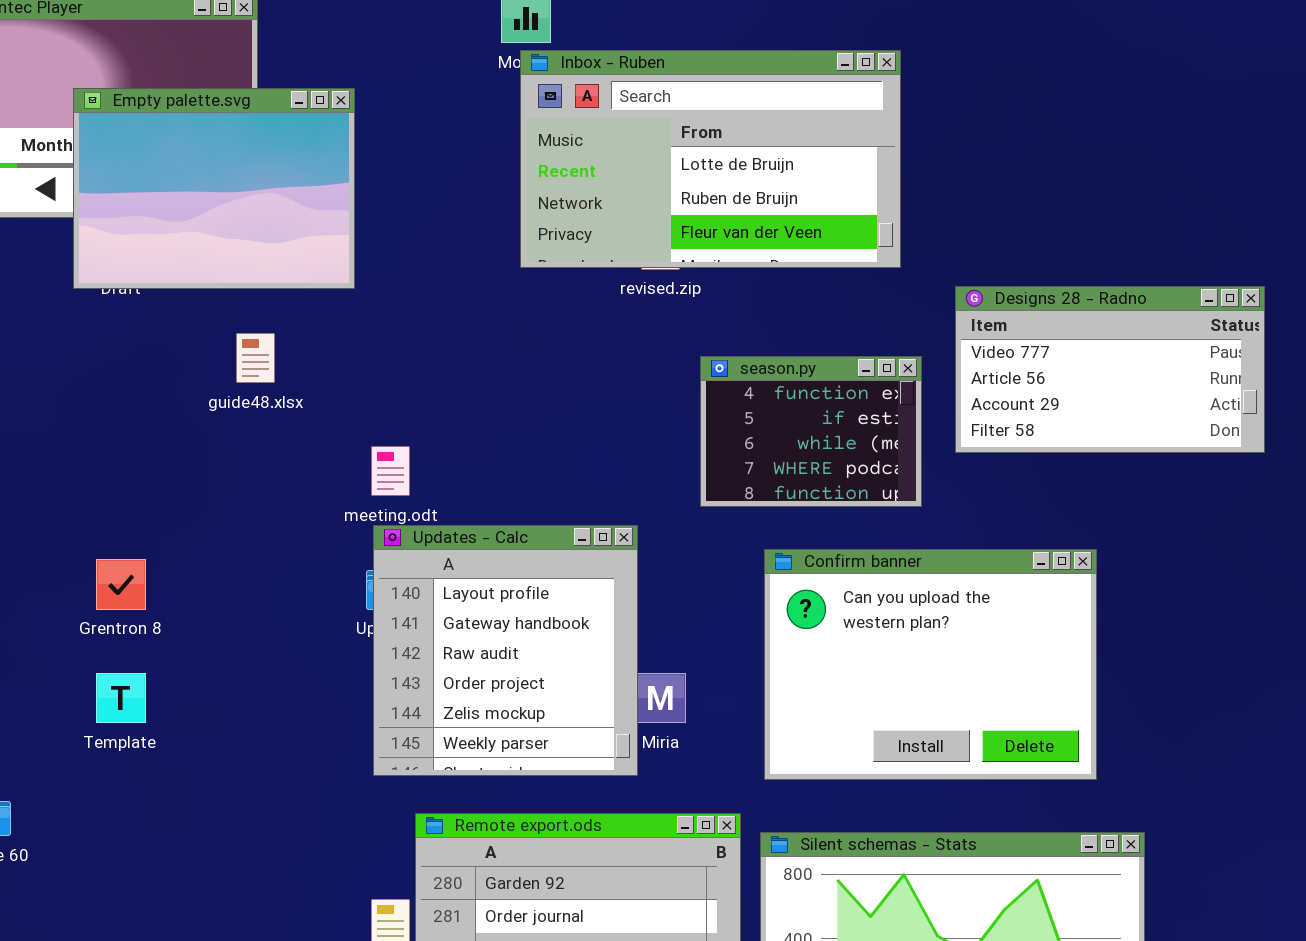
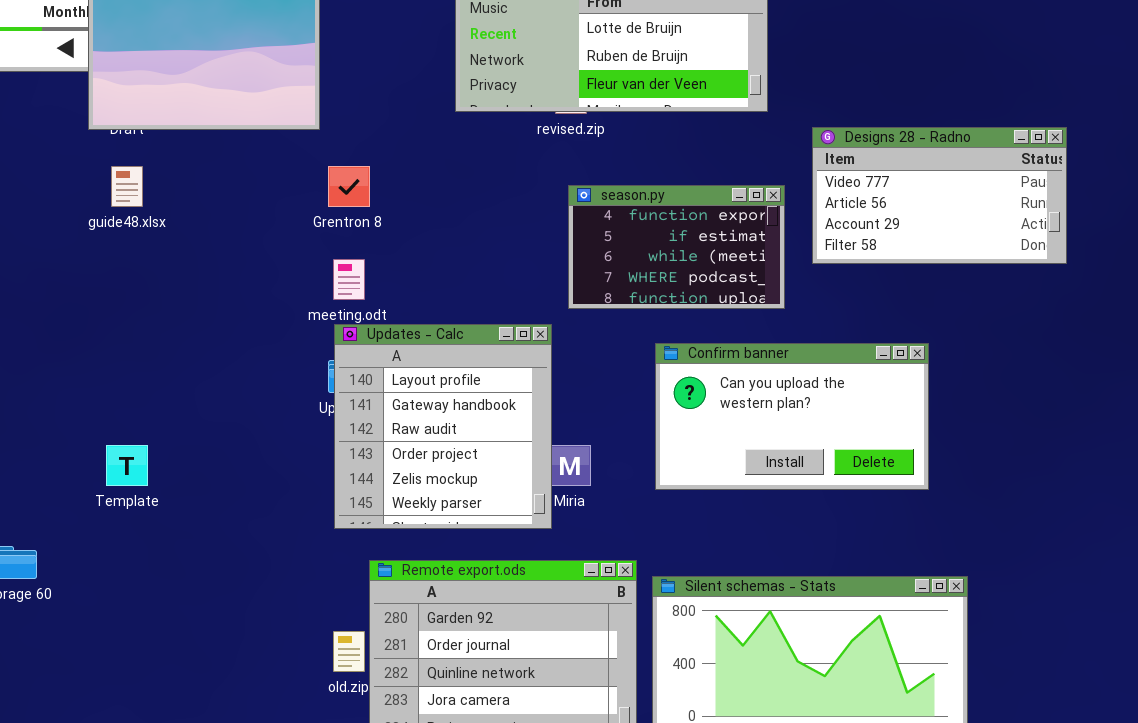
guide48.xlsx: [236,333,275,383] -> [111,166,143,207], moved
season.py: [700,356,922,507] -> [568,185,785,309], resized
Confirm banner: [764,549,1097,780] -> [655,343,929,490], resized
Grentron 8: [96,559,146,610] -> [328,166,370,207], moved

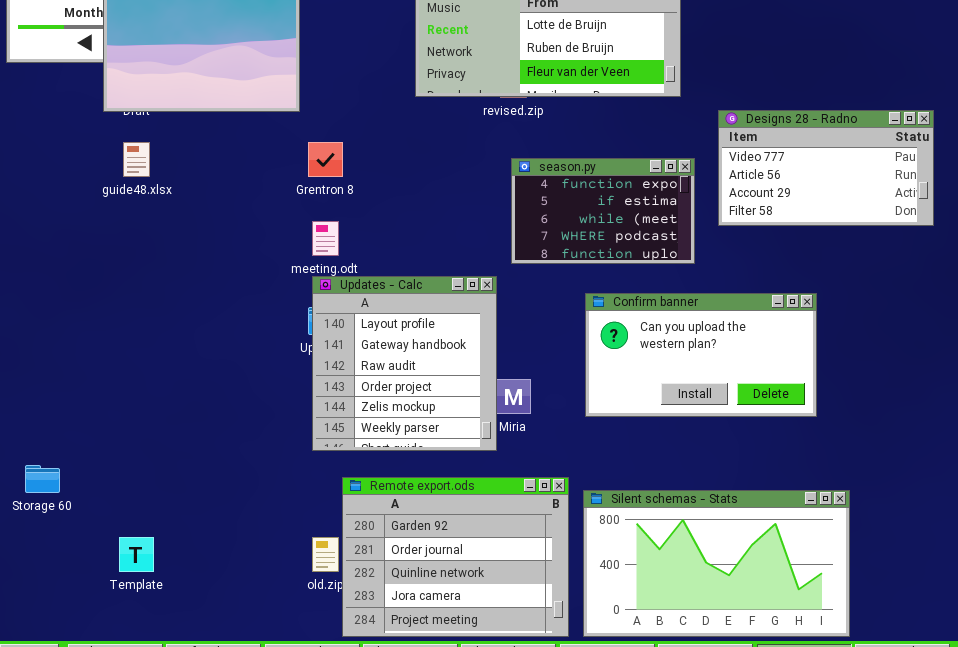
Template: [106,445,148,486] -> [119,537,154,572], moved

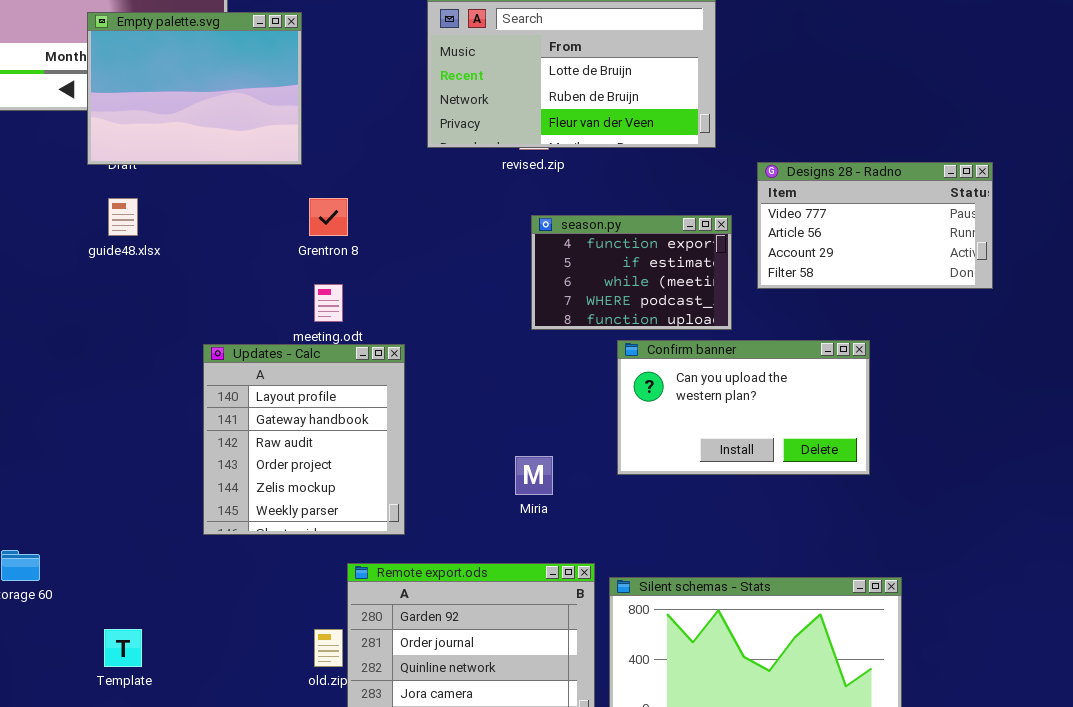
Updates - Calc: [312,276,497,451] -> [203,344,405,535], moved
Confirm banner: [585,293,817,417] -> [617,340,870,475], moved

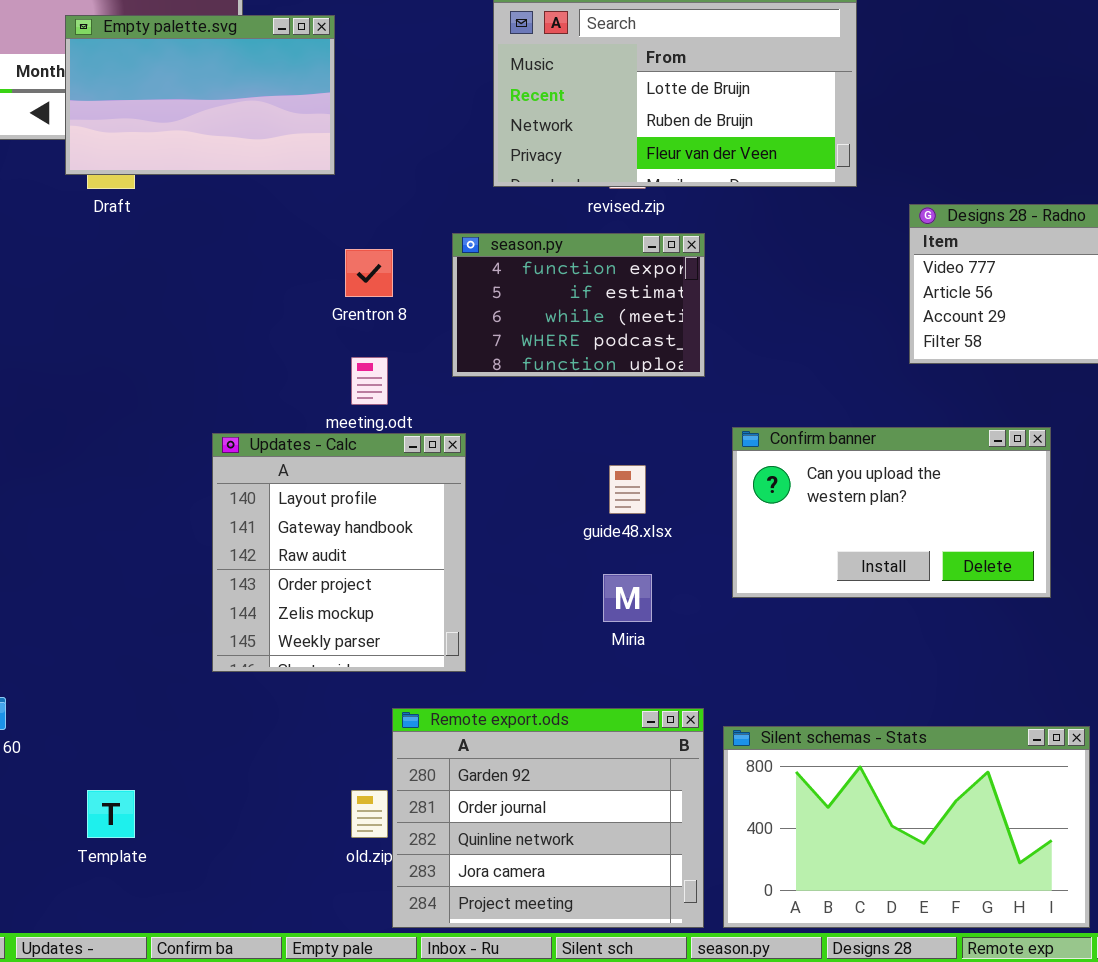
Empty palette.svg: [87,12,302,165] -> [65,15,335,175], resized
guide48.xlsx: [108,198,138,236] -> [609,465,646,514], moved
season.py: [531,215,732,330] -> [452,233,705,377], moved

